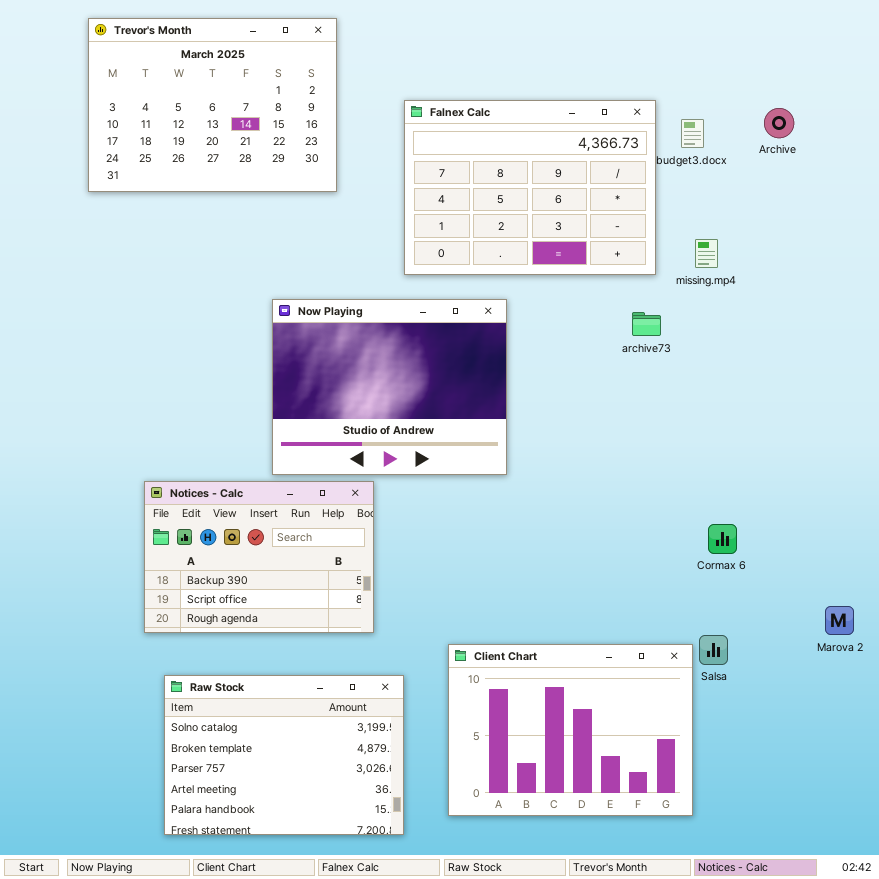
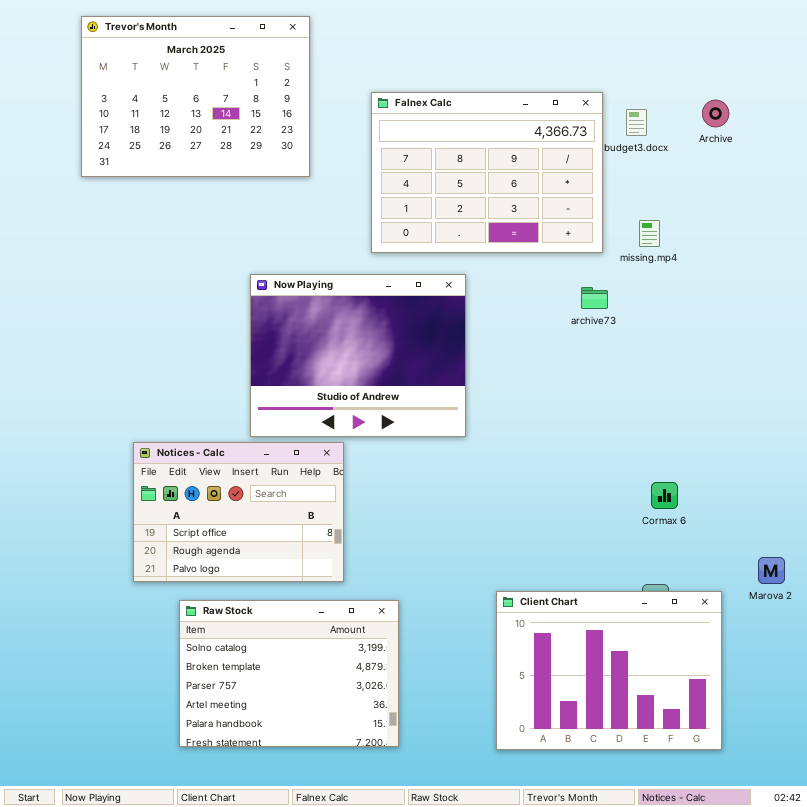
Notices - Calc: [144,481,374,633] -> [133,442,344,582], scrolled down 1 row
Client Chart: [448,644,693,816] -> [496,591,722,750], moved
Raw Stock: [164,675,404,835] -> [179,600,399,747], moved

